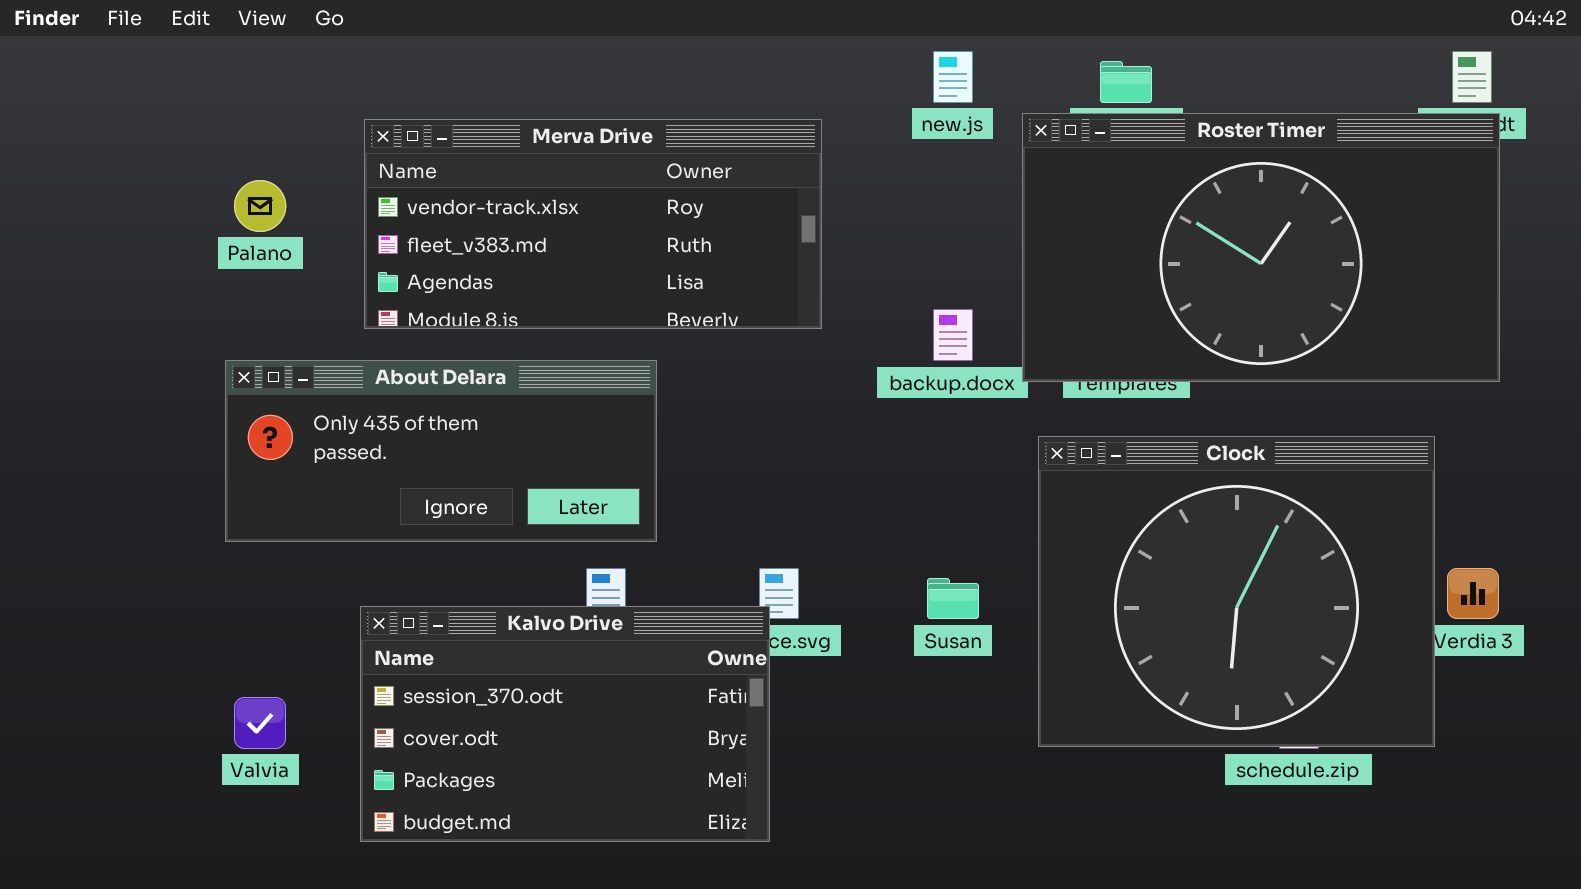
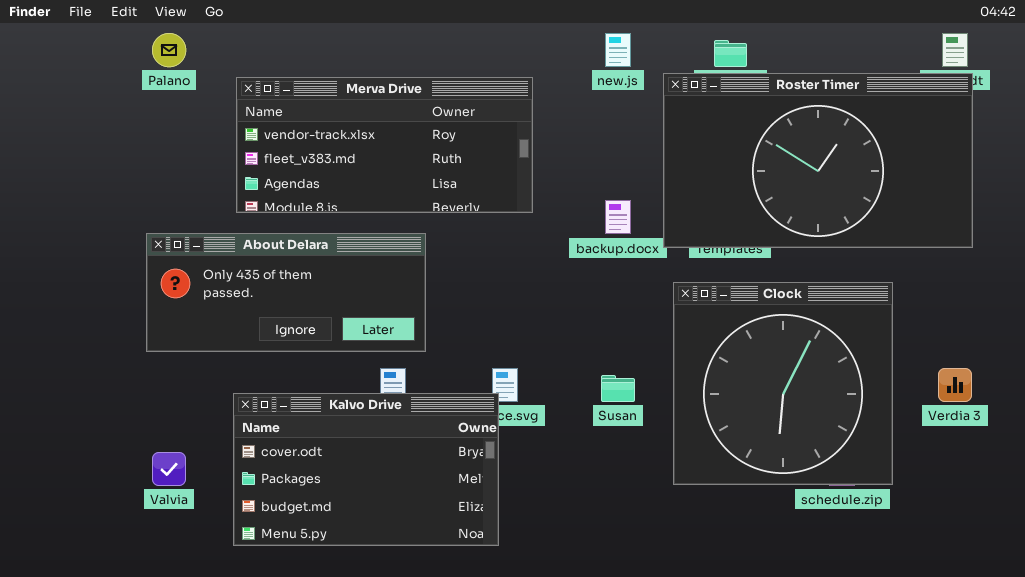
Palano: [234,180,286,232] -> [152,33,186,67], moved
Clock: [1038,436,1435,747] -> [673,282,893,485], resized
Kalvo Drive: [360,606,770,842] -> [233,393,499,546], scrolled down 1 row

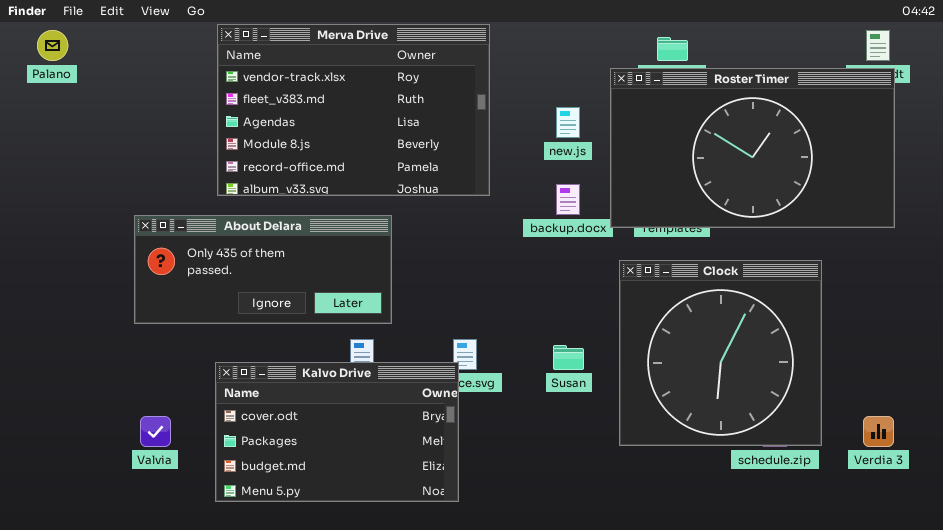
Palano: [152,33,186,67] -> [37,30,68,61], moved
new.js: [605,33,631,67] -> [556,107,580,138], moved
Merva Drive: [236,77,533,213] -> [217,24,490,196], resized
Verdia 3: [938,368,972,402] -> [863,416,894,447], moved

